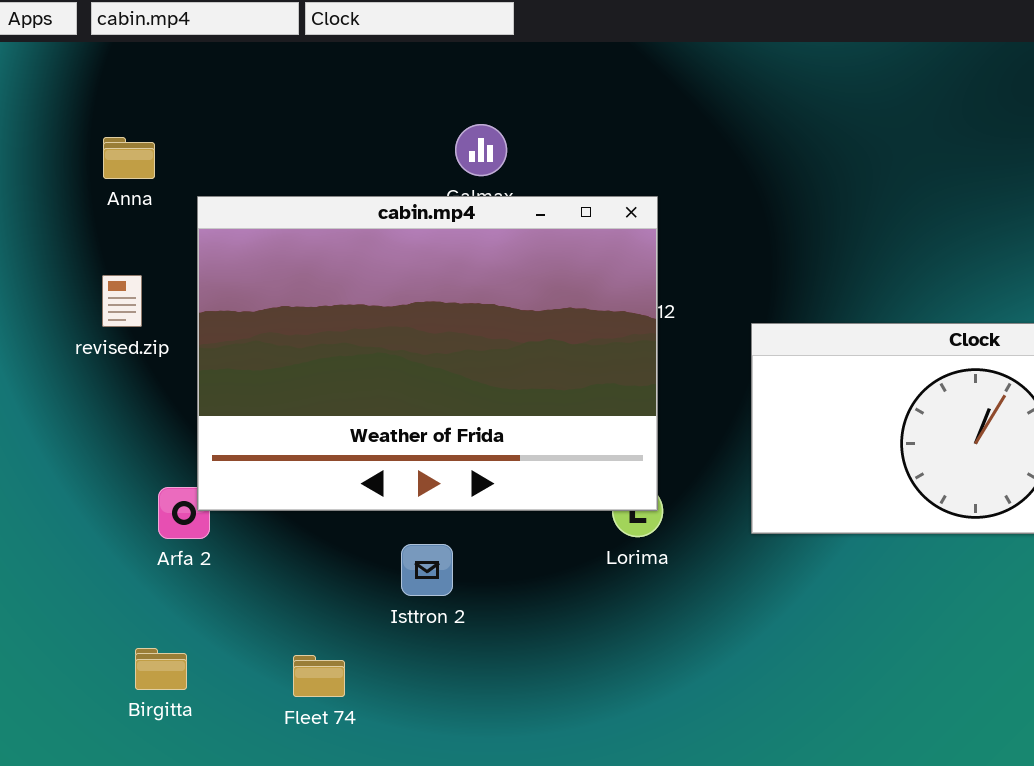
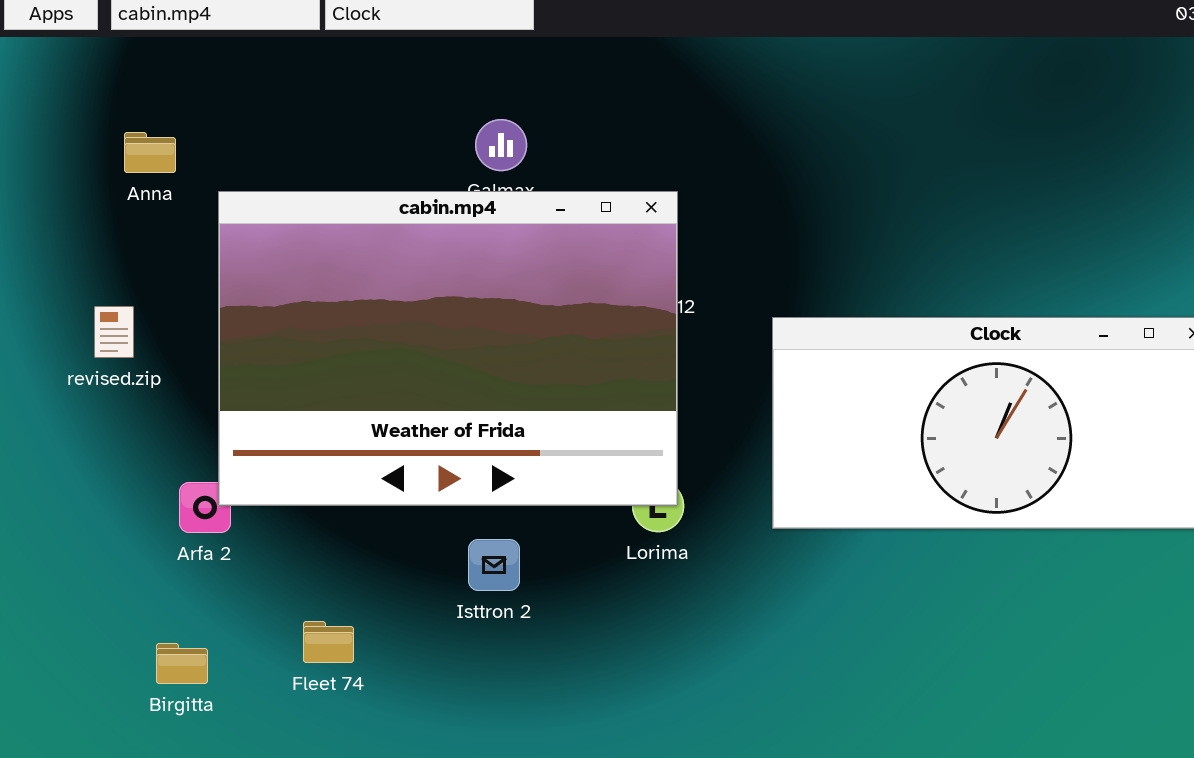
revised.zip: [102,275,142,327] -> [94,306,134,358], moved
Isttron 2: [401,544,453,596] -> [468,539,520,591], moved
Fleet 74: [293,655,345,697] -> [303,621,354,663], moved

